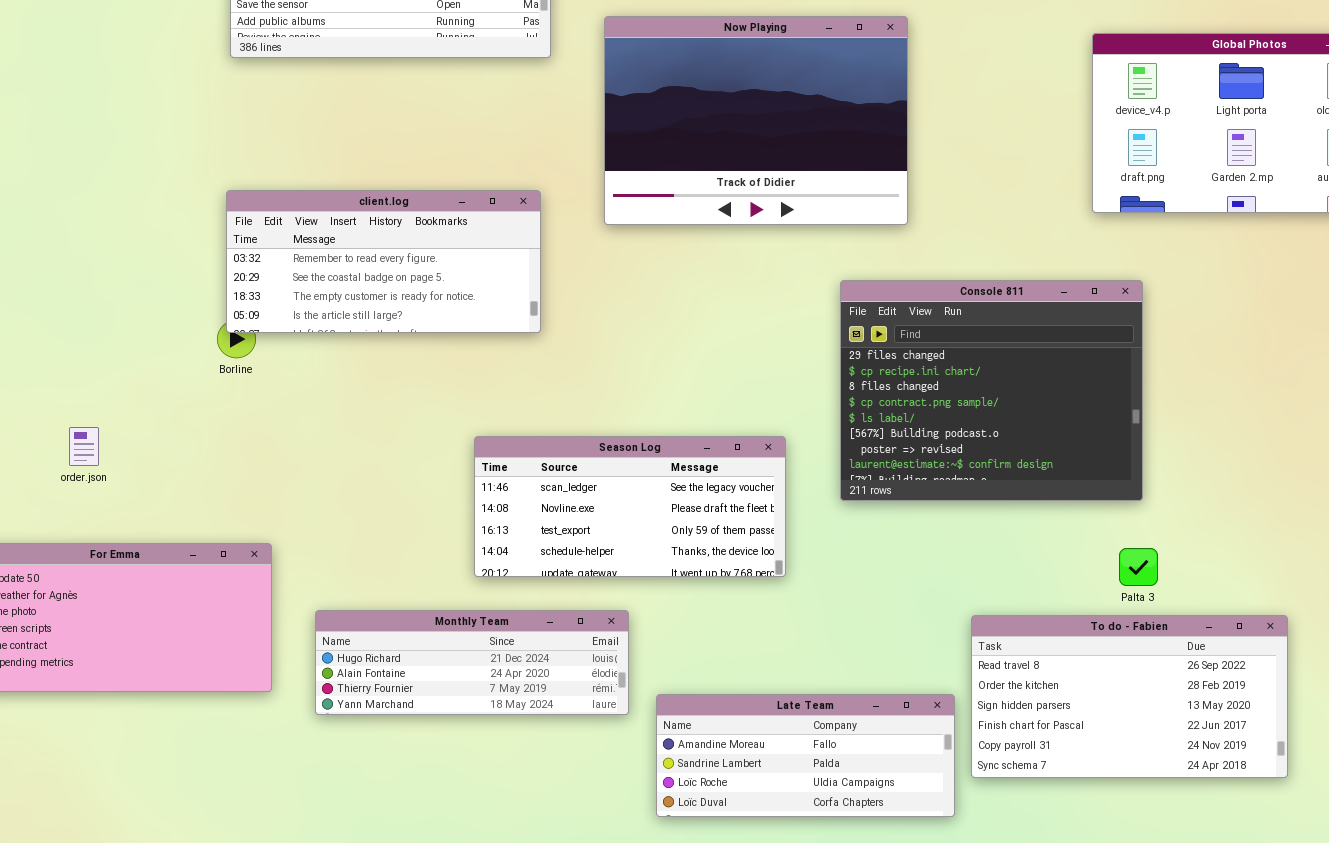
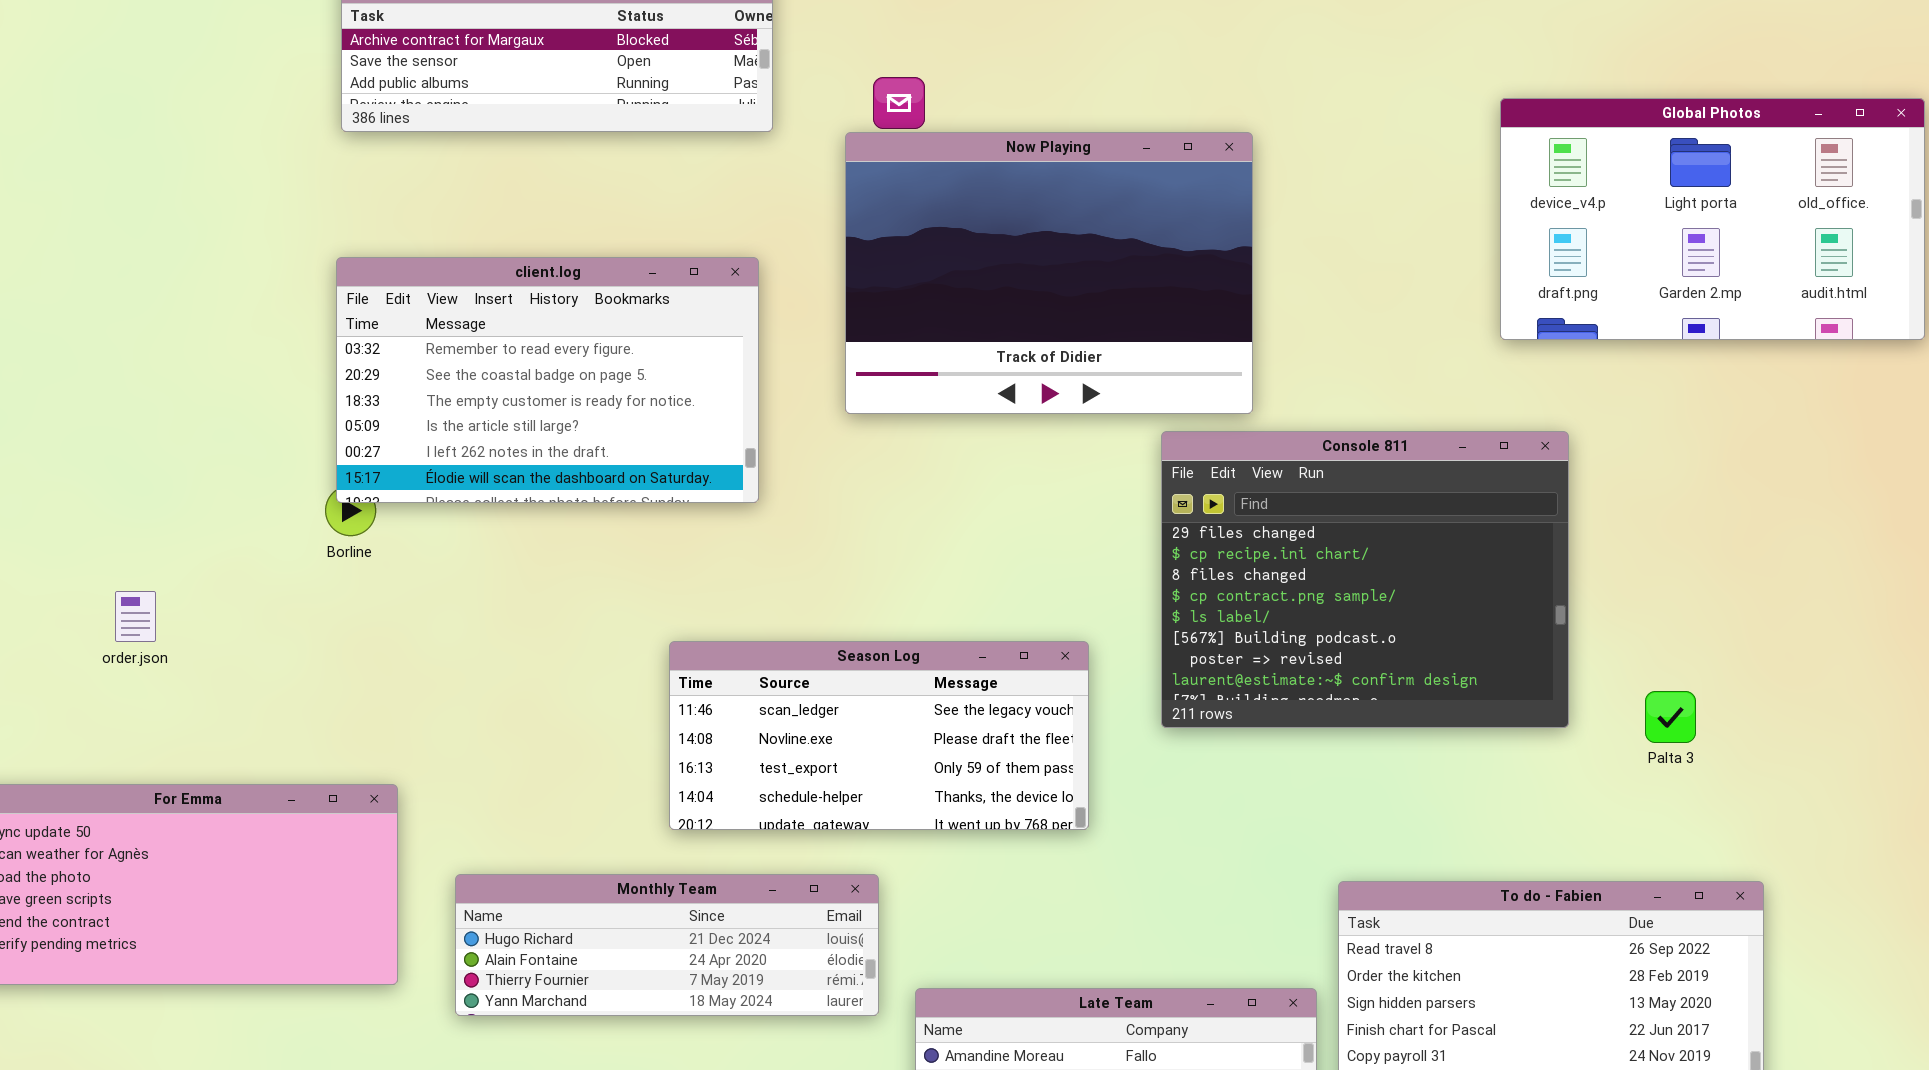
Now Playing: [604,16,908,225] -> [845,132,1253,414], moved
client.log: [226,190,541,333] -> [336,257,759,503], resized
order.json: [69,427,99,466] -> [115,591,156,642], moved
Palta 3: [1119,548,1158,586] -> [1645,691,1696,743], moved

